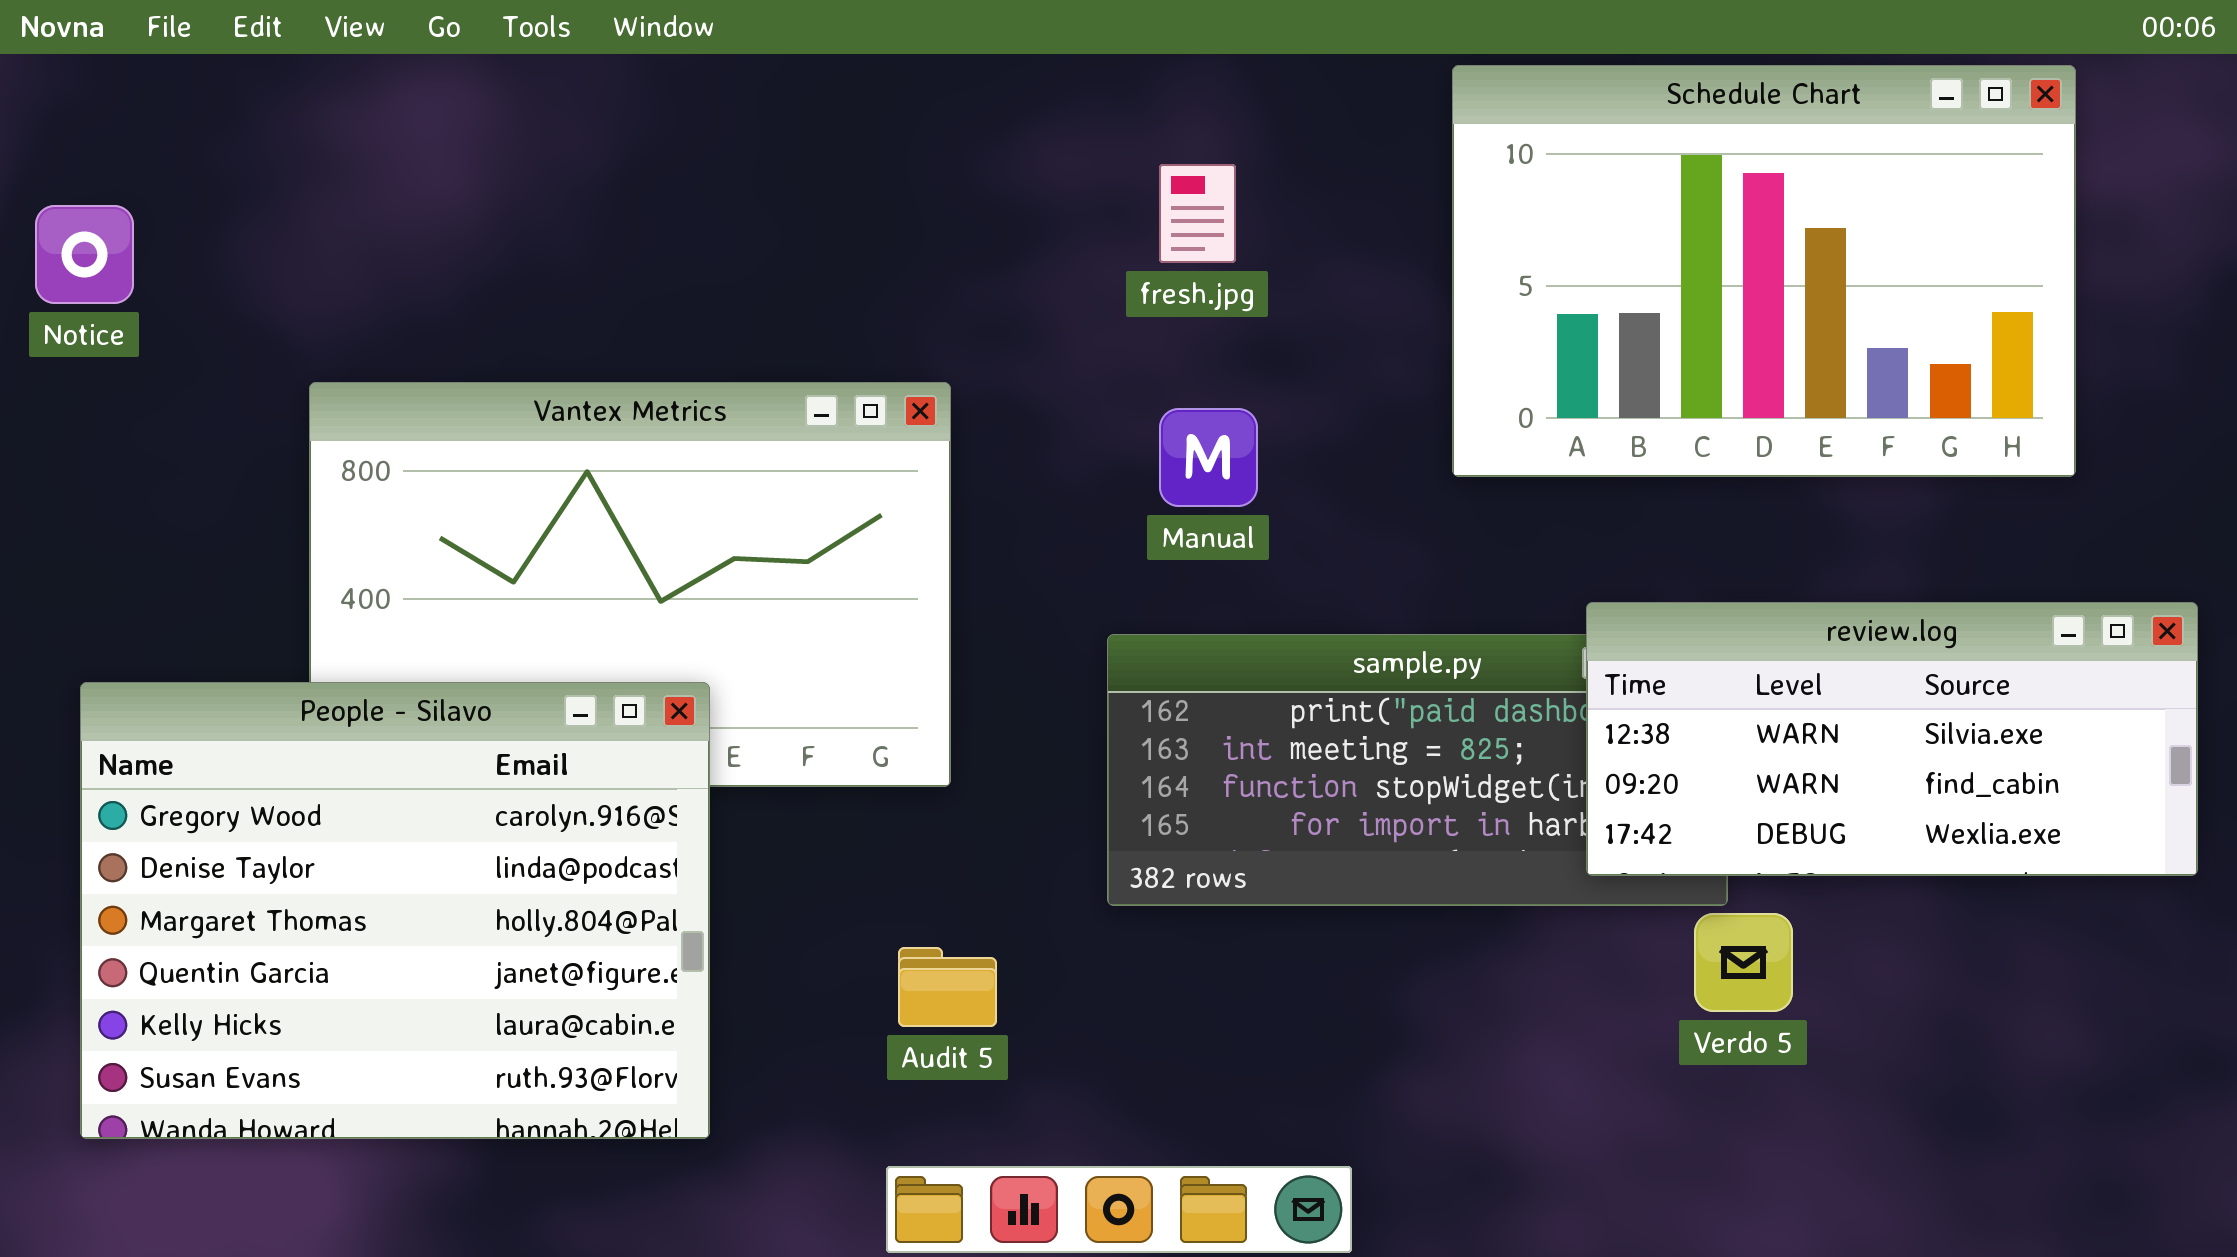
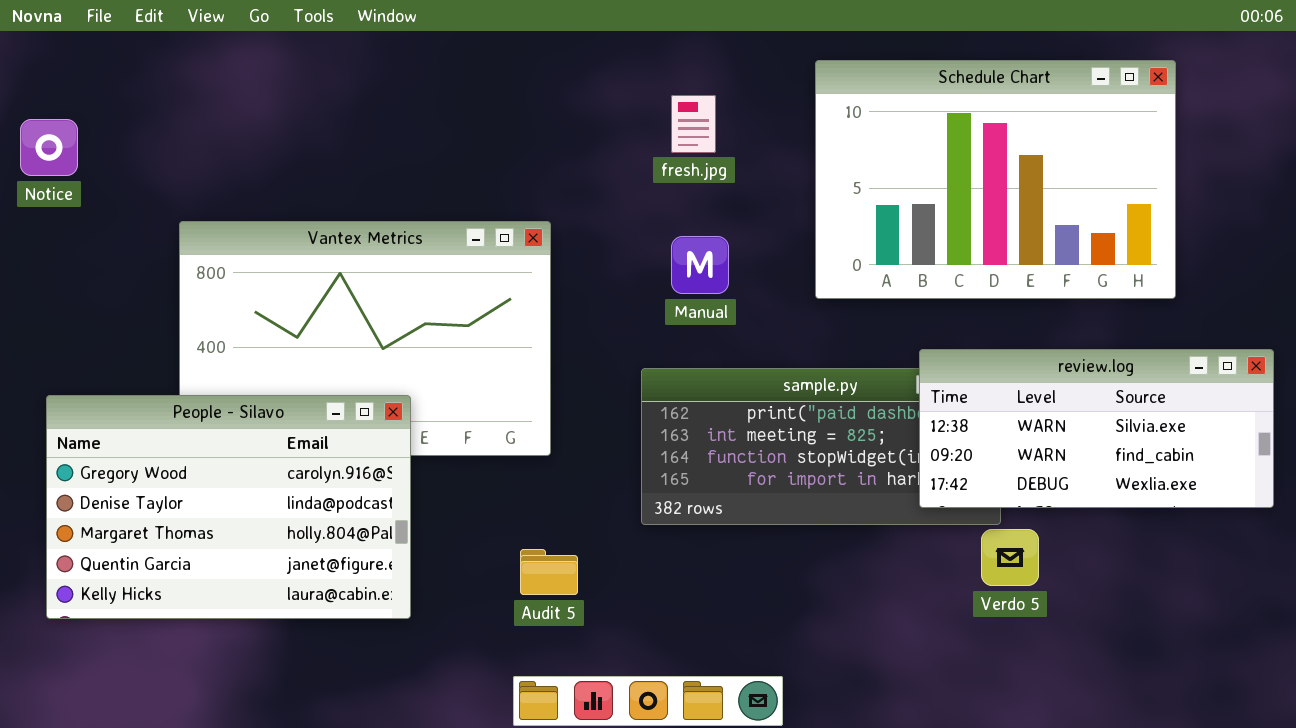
Schedule Chart: [1452,65,2076,477] -> [815,60,1176,299], moved
People - Silavo: [80,682,710,1139] -> [46,395,411,619], resized

